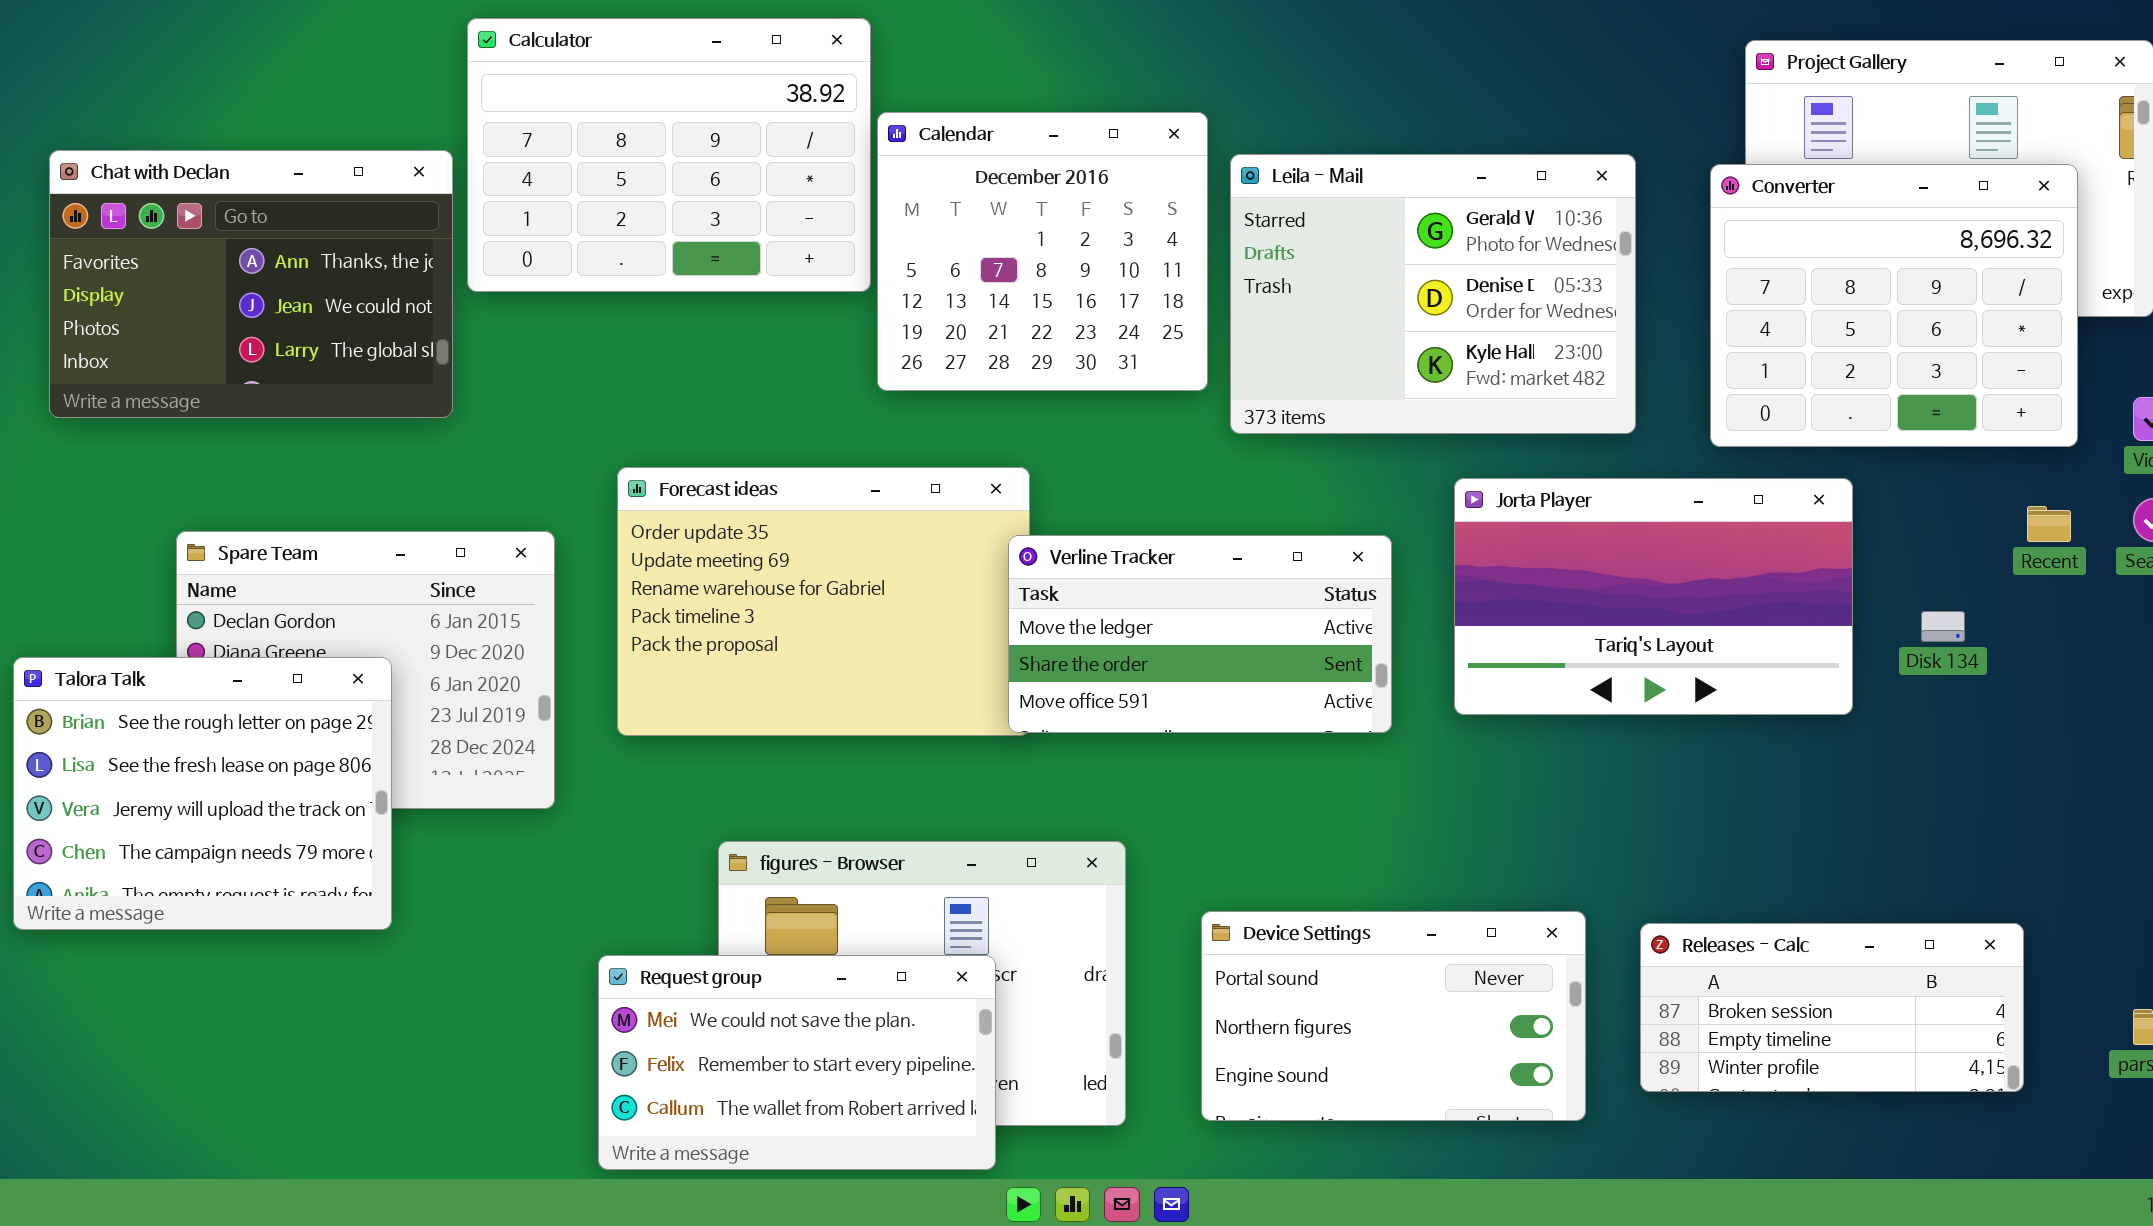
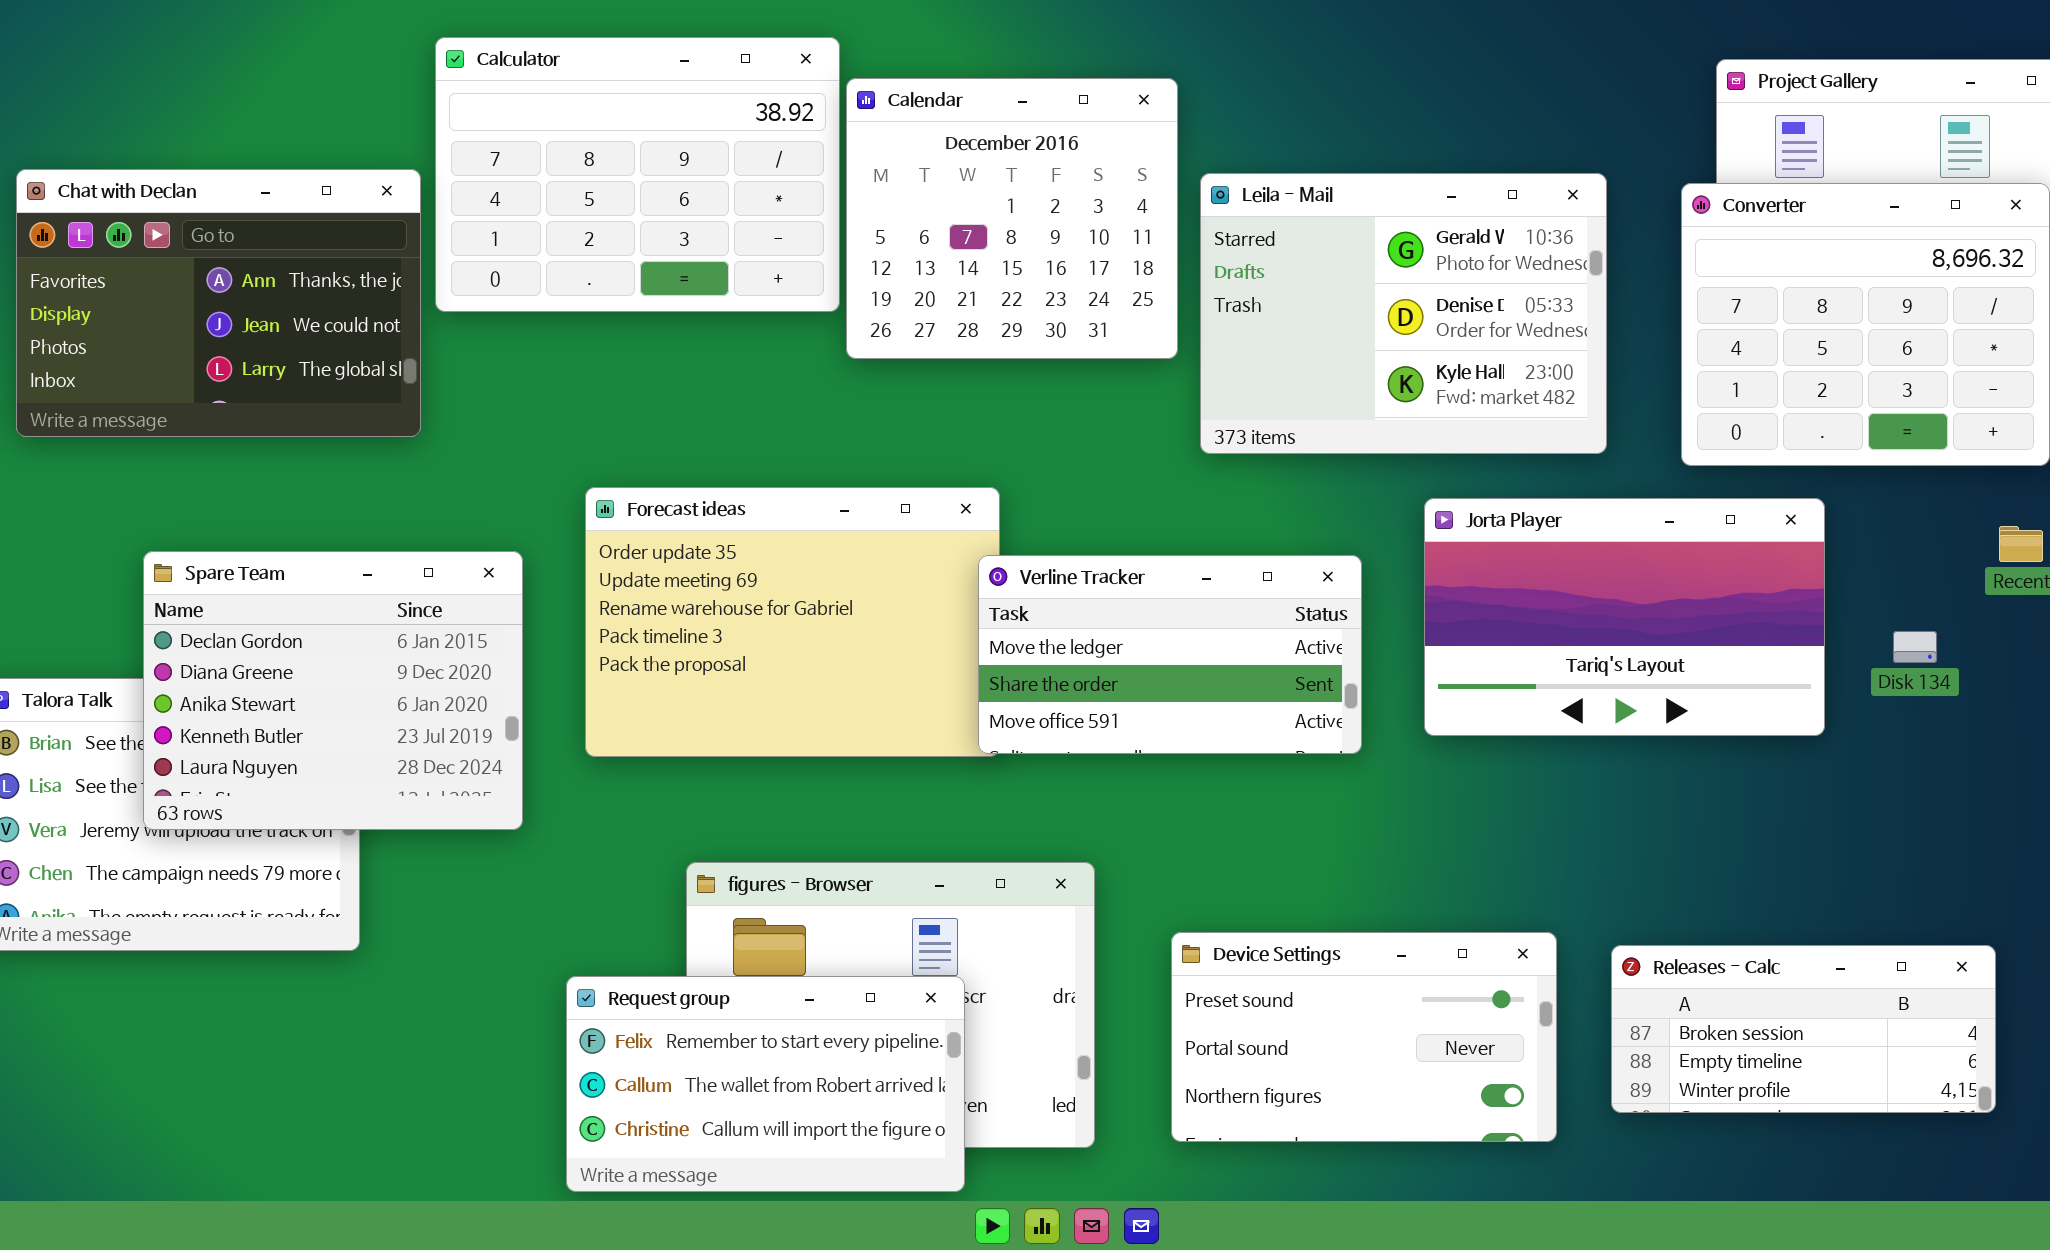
Calendar: [877,112,1208,391] -> [846,78,1178,359], moved
Spare Team: [176,531,555,809] -> [143,551,523,830], raised
Device Settings: [1201,911,1586,1121] -> [1171,932,1557,1142], scrolled up 1 row
Request group: [598,955,996,1170] -> [566,976,965,1192], scrolled down 1 row

